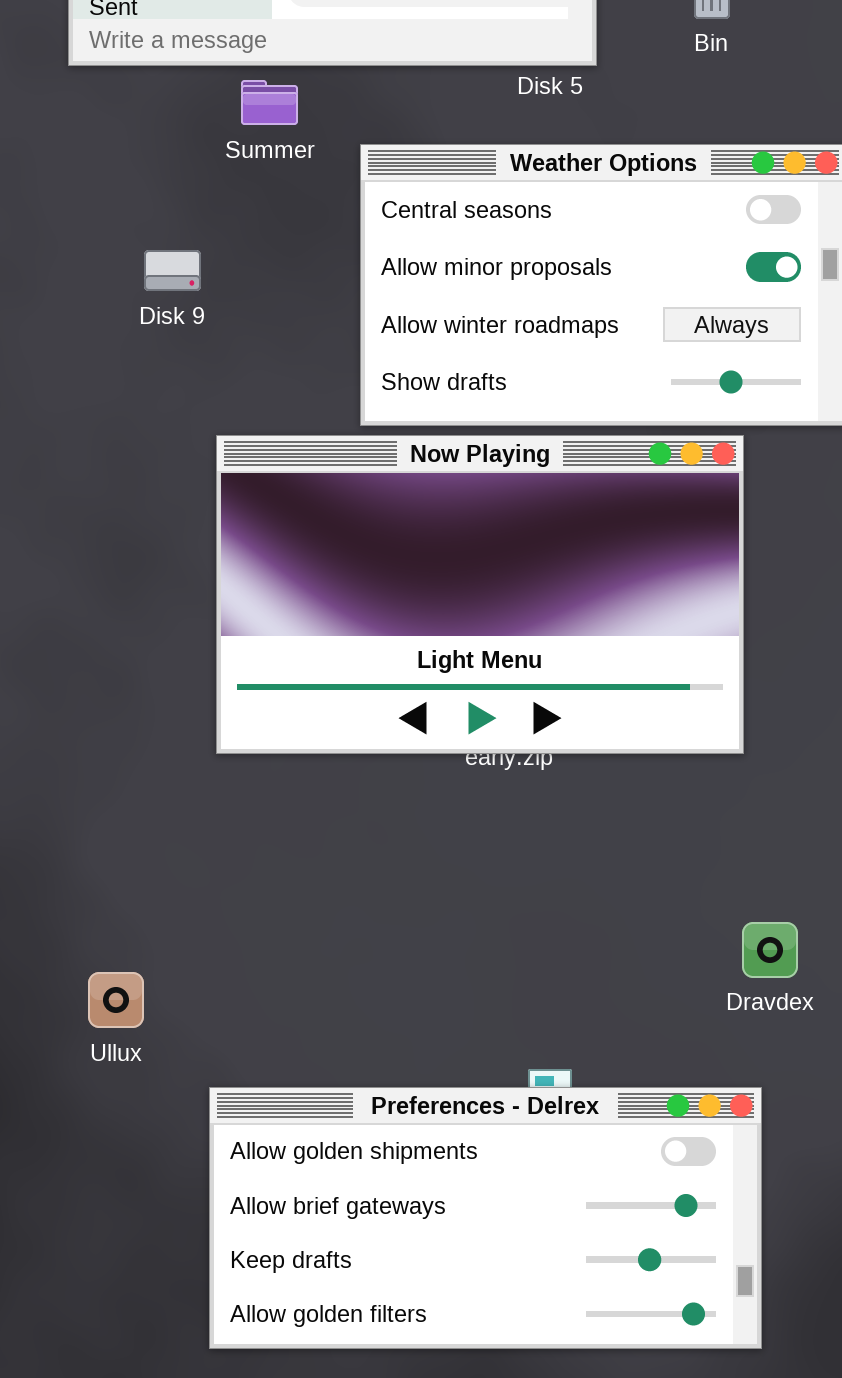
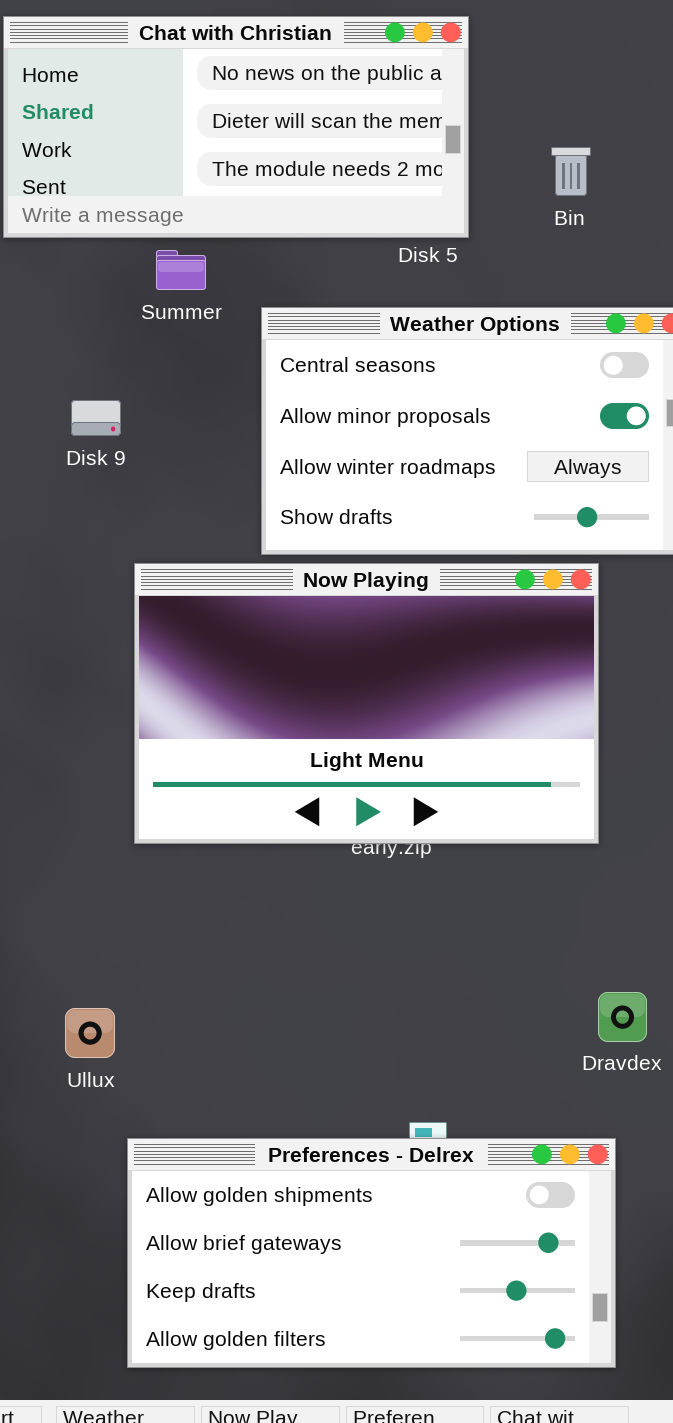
Ullux: [88,972,144,1028] -> [65,1008,115,1058], moved

